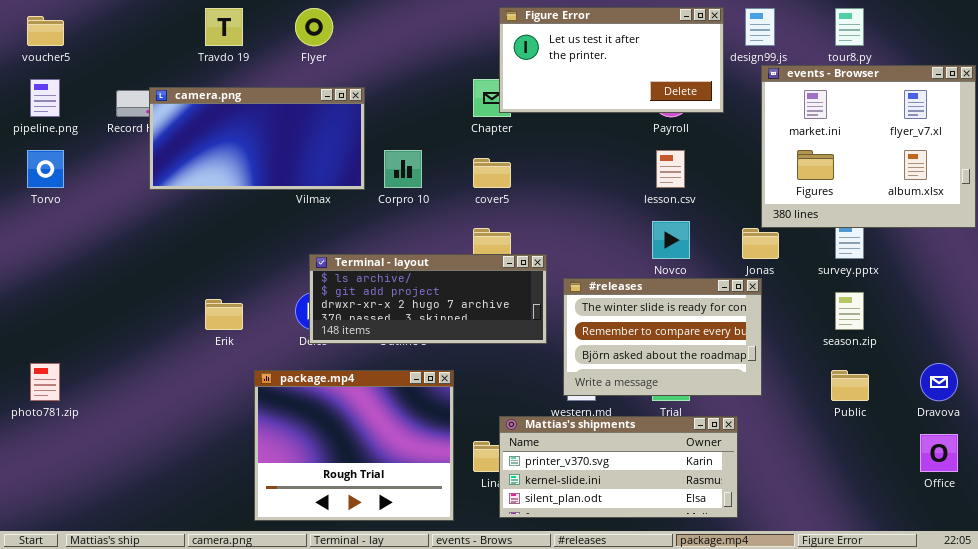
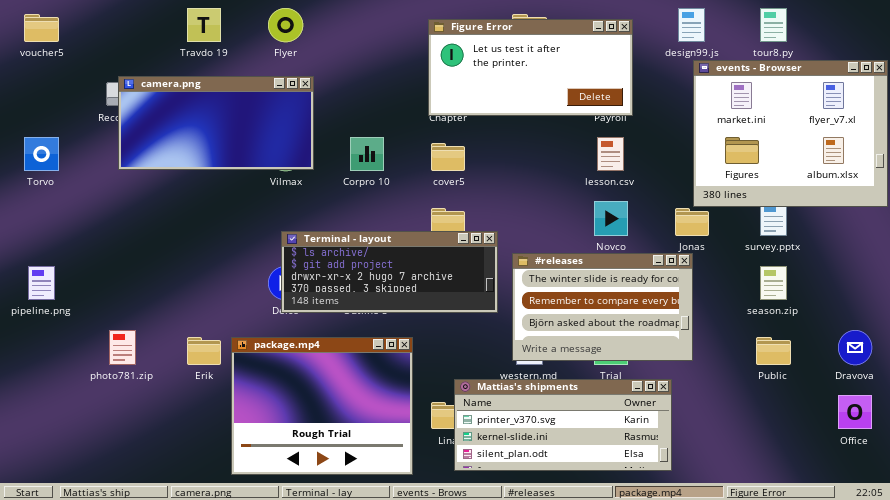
Figure Error: [499,7,724,113] -> [428,19,633,116], moved
pipeline.png: [30,79,60,117] -> [28,266,55,300], moved
camera.png: [149,87,365,190] -> [118,76,314,170], moved
Erik: [205,299,243,330] -> [187,337,221,365], moved
photo781.zip: [30,363,60,401] -> [109,330,136,365], moved

